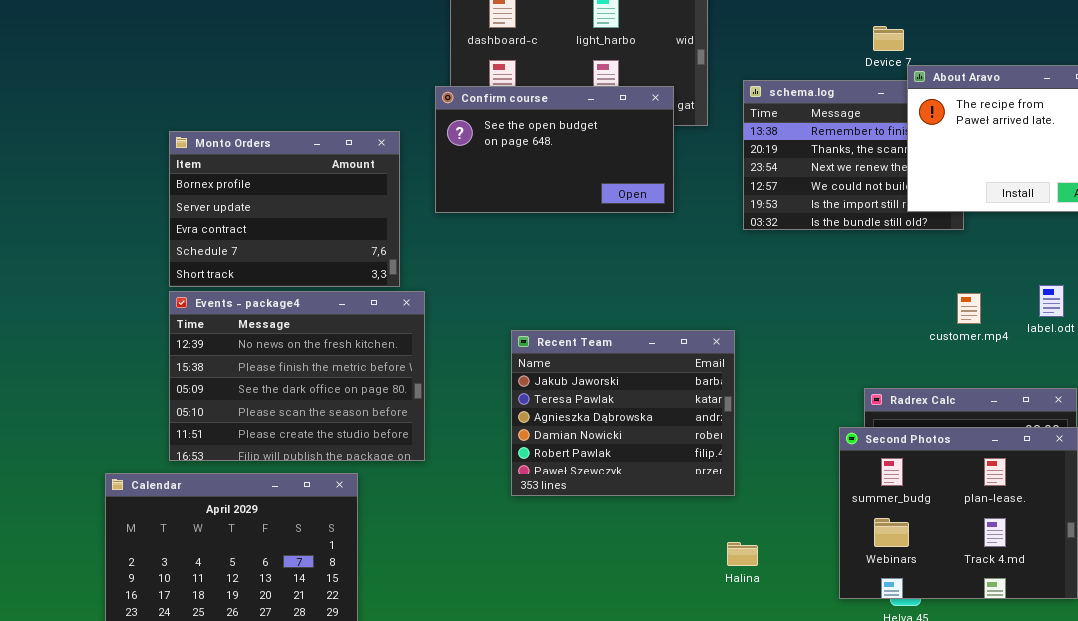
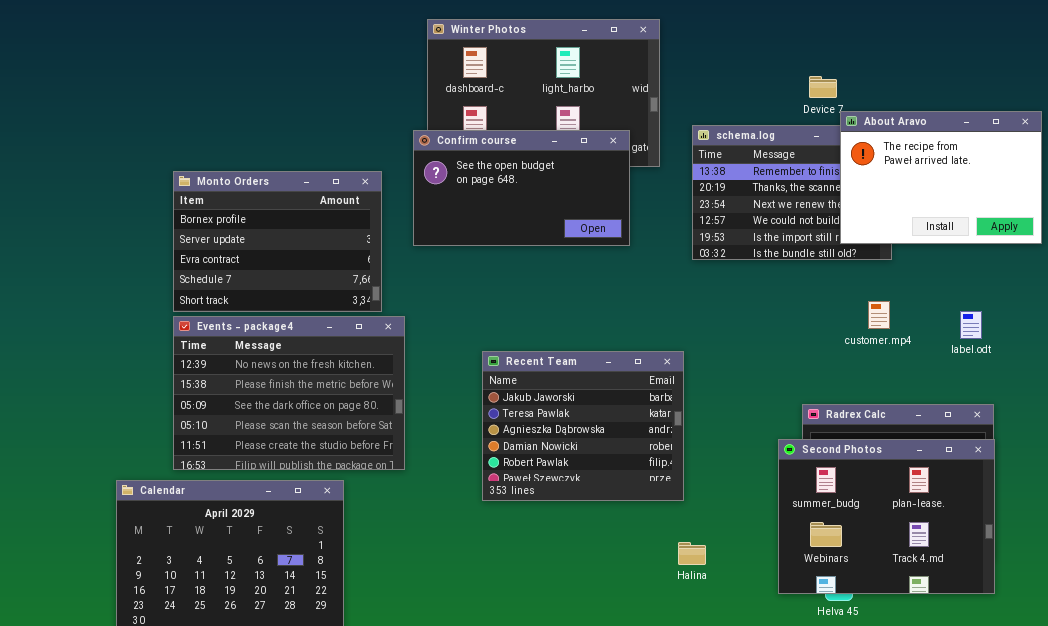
customer.mp4: [957,293,981,324] -> [868,301,890,329], moved

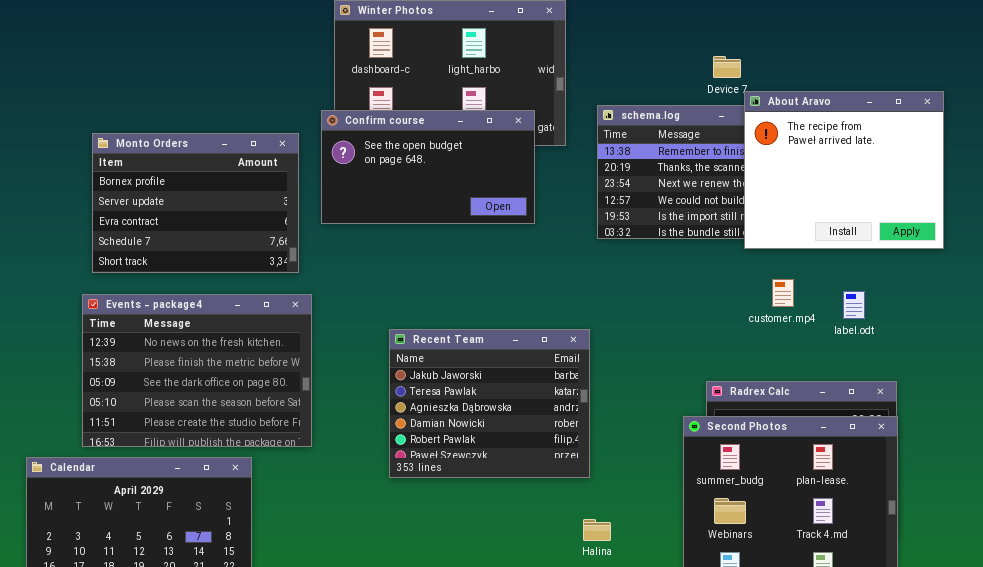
About Aravo: [840,111,1042,244] -> [744,91,944,249], resized
Monto Orders: [173,171,382,312] -> [92,133,299,273], moved
label.odt: [960,311,982,339] -> [843,291,865,319], moved

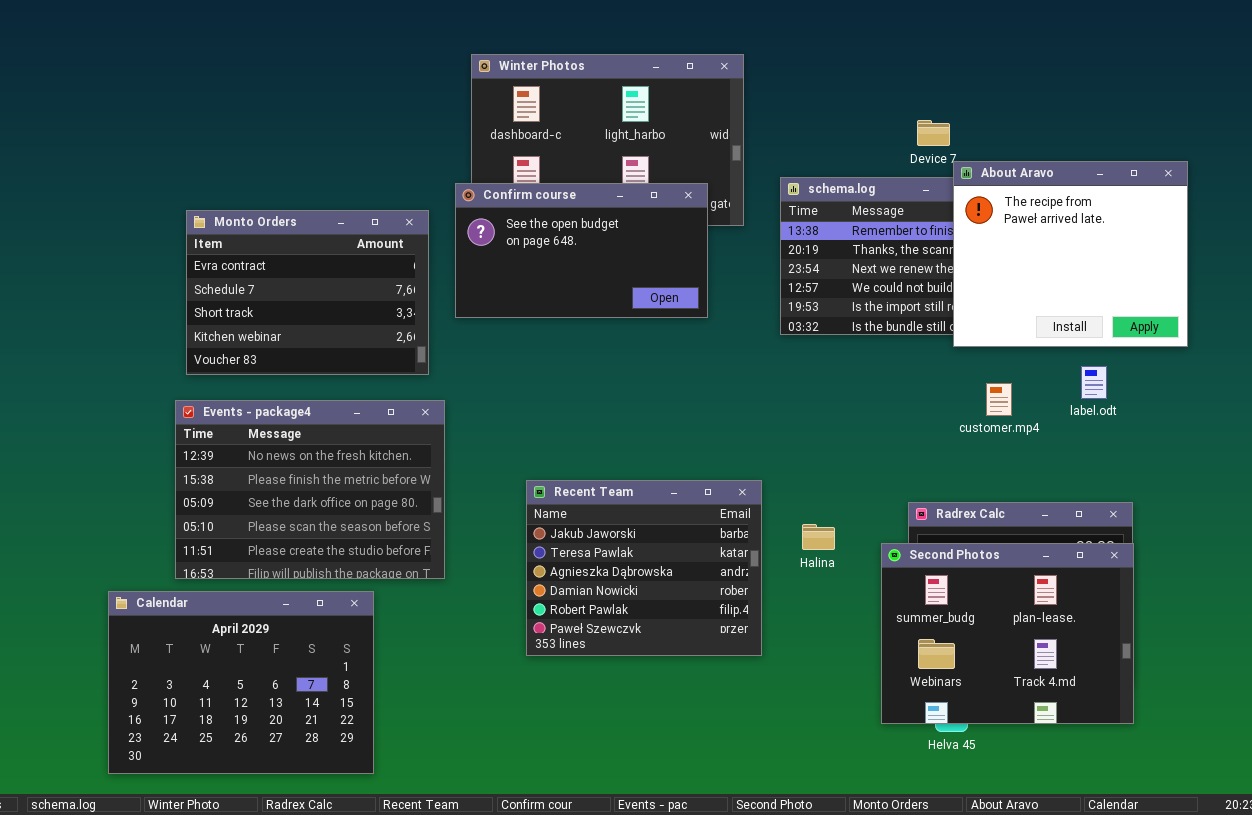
Monto Orders: [92,133,299,273] -> [186,210,429,375], scrolled down 2 rows
label.odt: [843,291,865,319] -> [1081,366,1107,399], moved
Recent Team: [389,329,590,478] -> [526,480,762,656], moved
Halina: [583,519,611,541] -> [802,524,835,550], moved

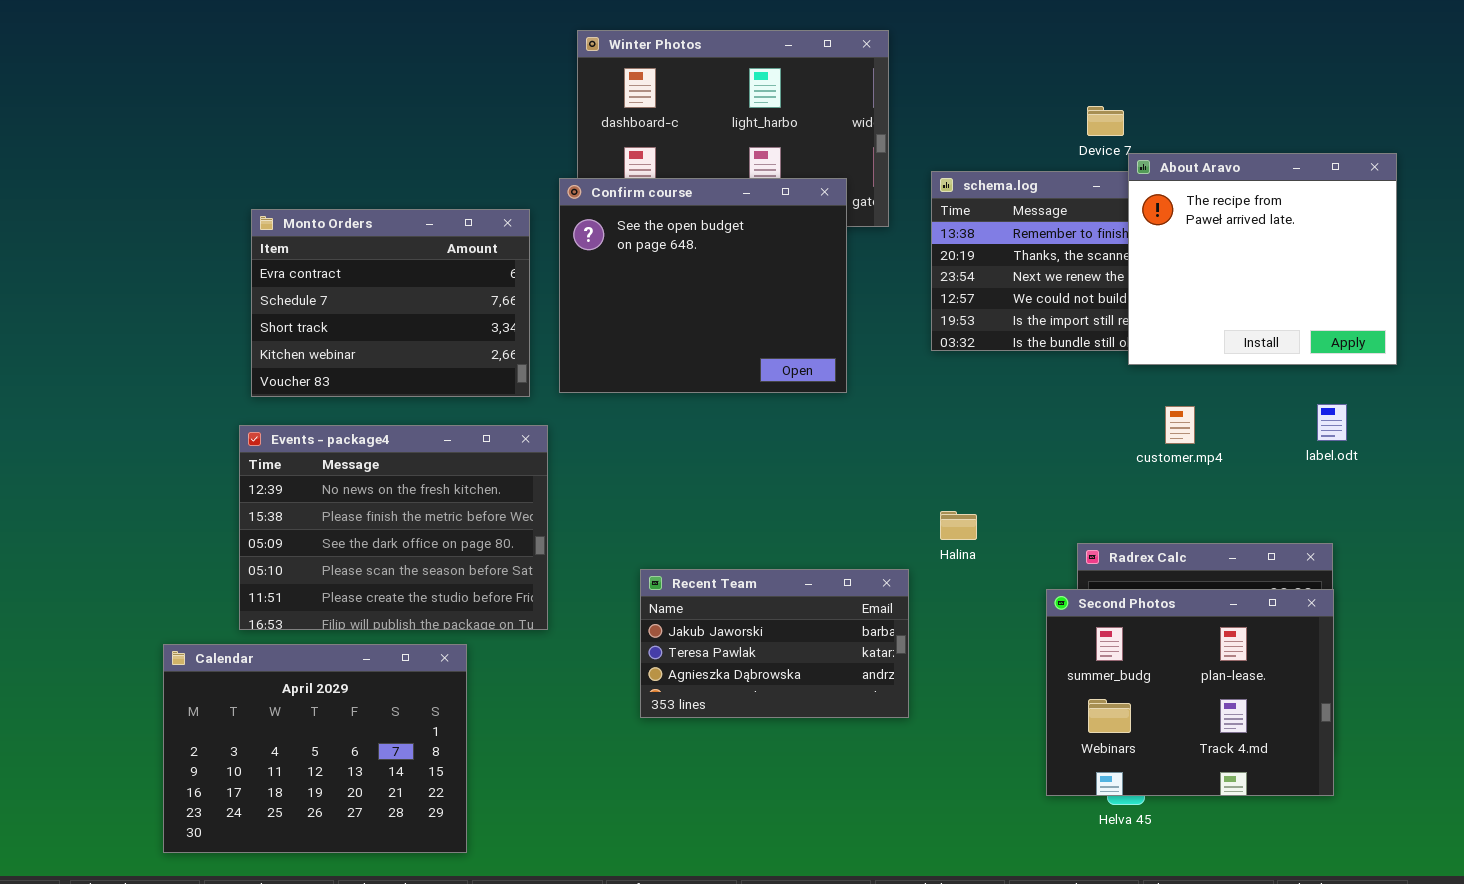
Confirm course: [455,183,708,318] -> [559,178,847,393], resized
label.odt: [1081,366,1107,399] -> [1317,404,1347,441], moved
Recent Team: [526,480,762,656] -> [640,569,909,718], resized
Halina: [802,524,835,550] -> [940,511,977,540], moved

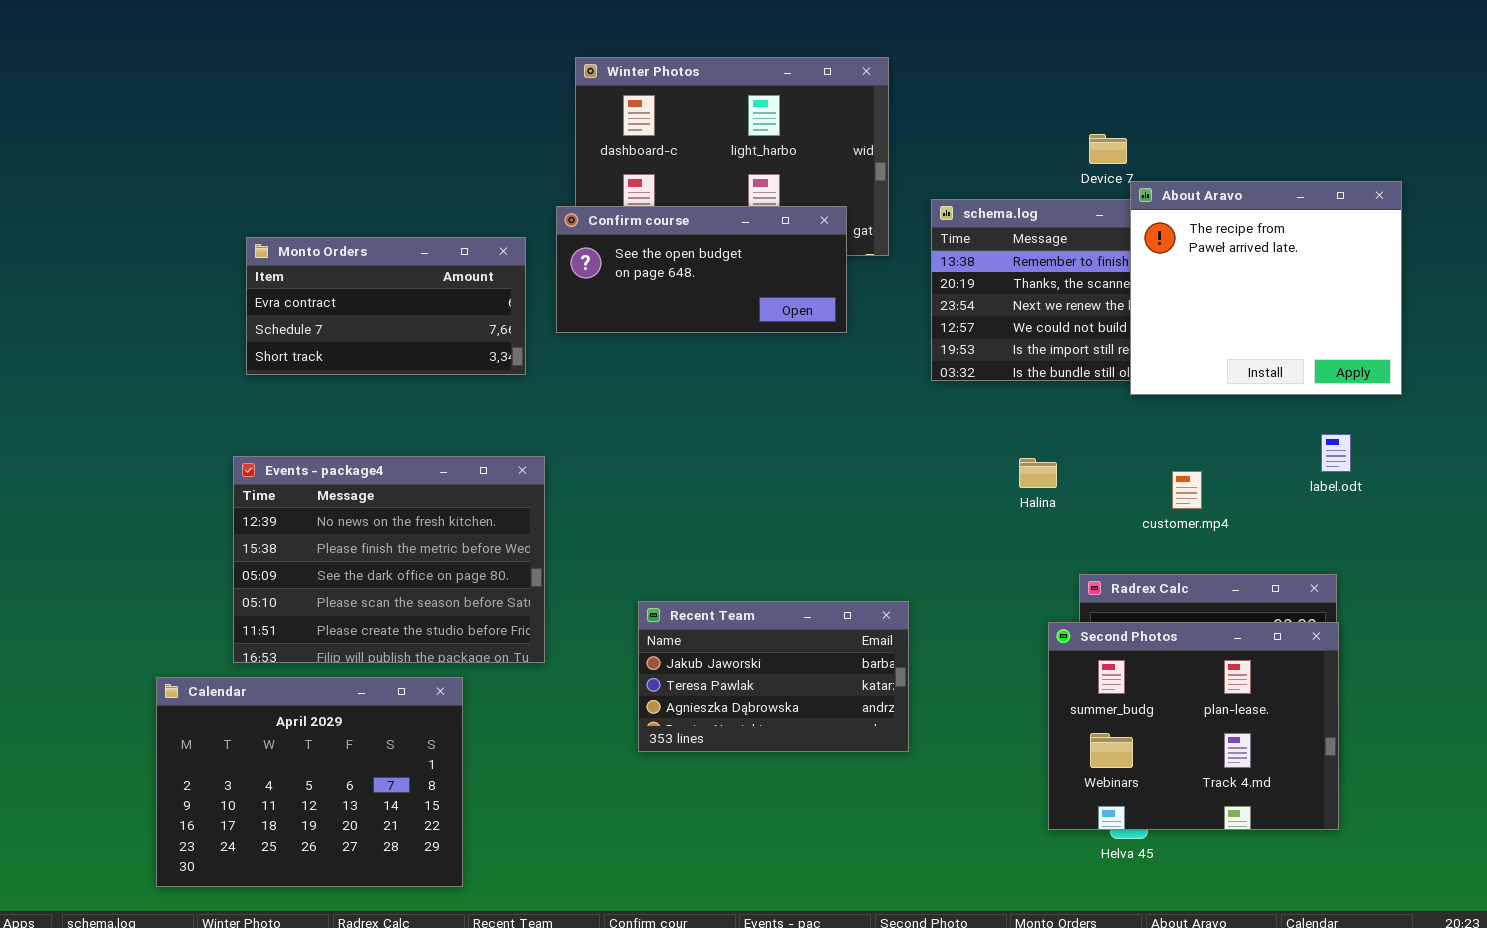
Confirm course: [559,178,847,393] -> [556,206,847,333], resized
Monto Orders: [251,209,530,397] -> [246,237,526,375], resized
customer.mp4: [1165,406,1195,444] -> [1172,471,1202,509], moved
Halina: [940,511,977,540] -> [1019,458,1057,488], moved

